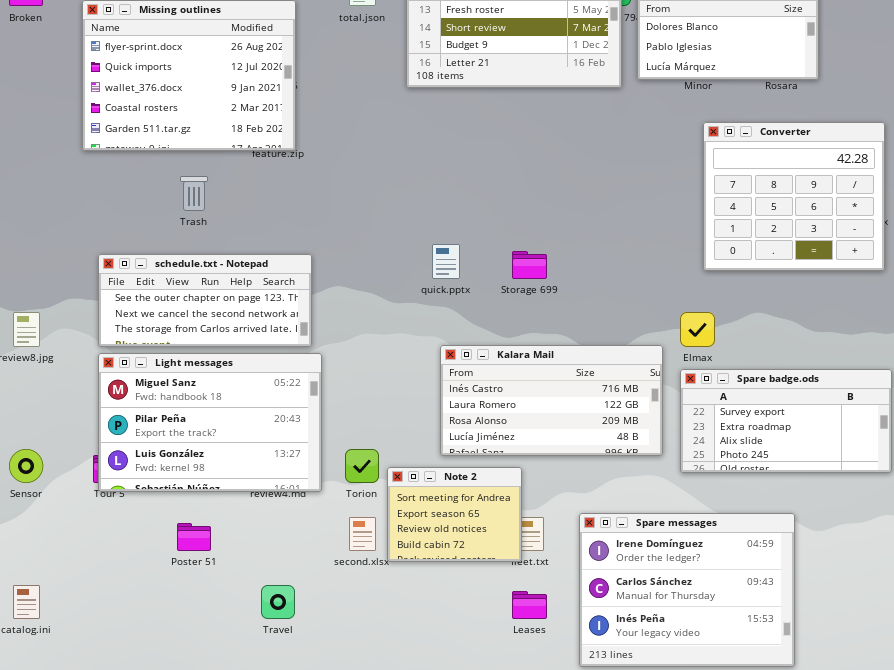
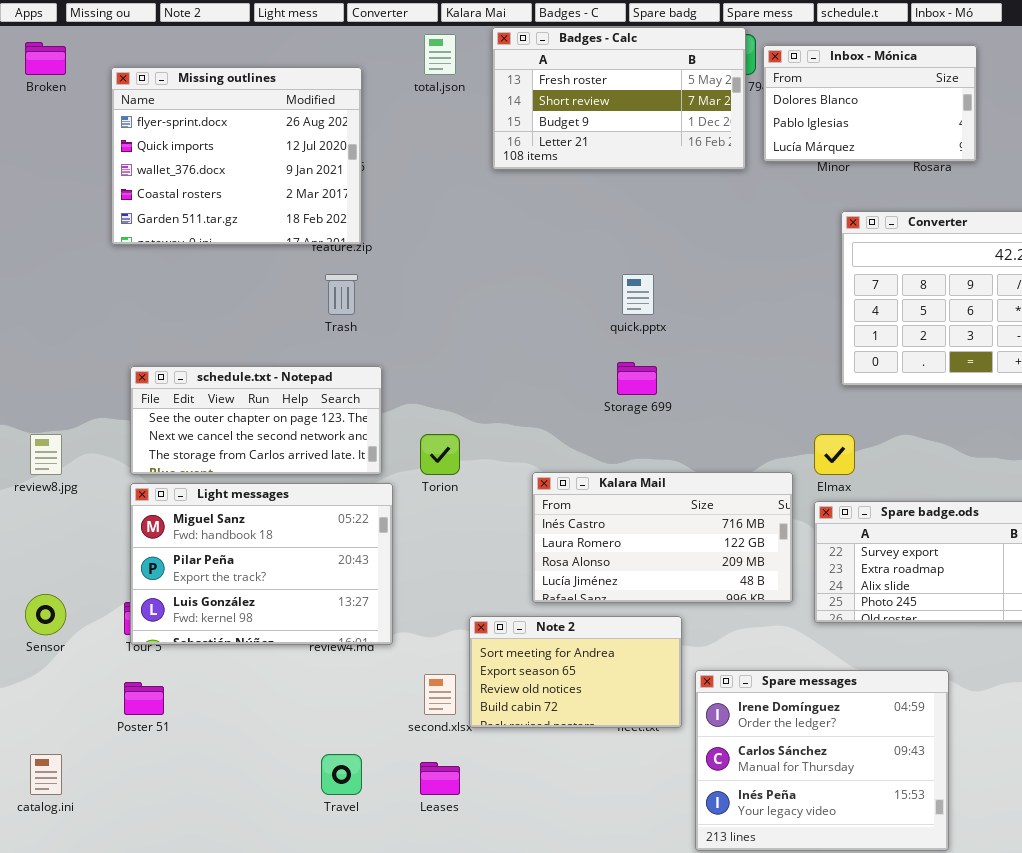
Trash: [180,176,208,211] -> [325,274,358,315], moved
quick.pptx: [432,244,460,279] -> [622,274,654,315], moved
Torion: [345,449,379,483] -> [420,434,460,475], moved
Note 2: [387,467,522,562] -> [469,616,682,728], resized
Poster 51: [177,523,211,551] -> [124,682,164,715], moved
Leases: [512,591,547,619] -> [420,762,460,795], moved

